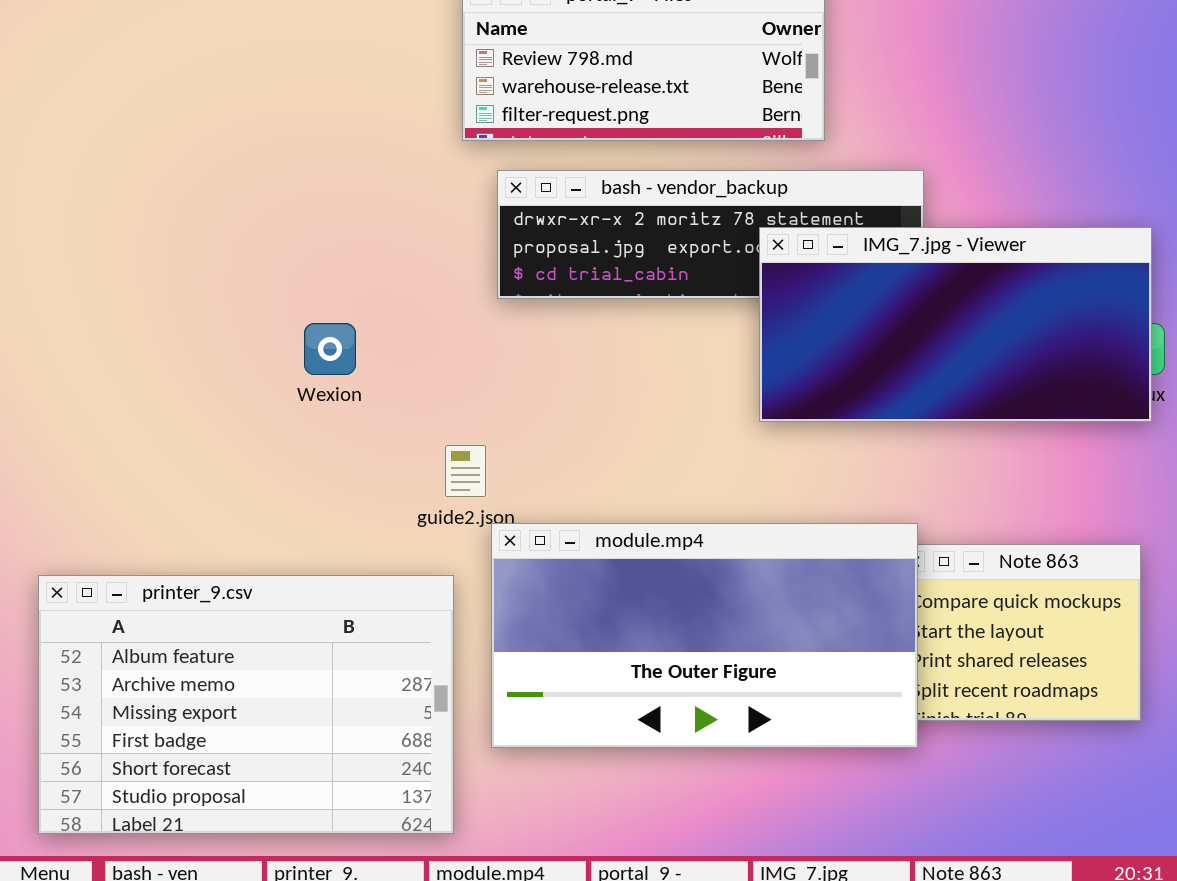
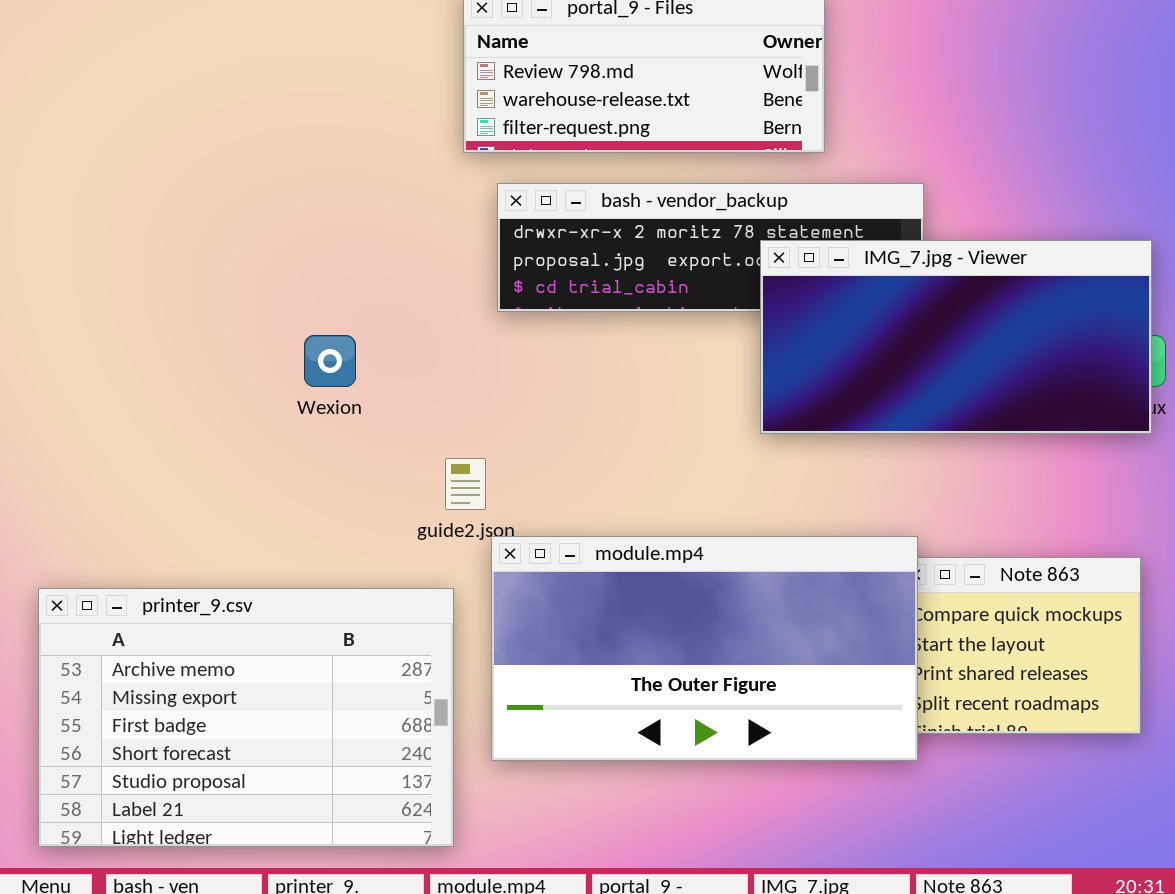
printer_9.csv: [38,575,454,834] -> [38,588,454,847], scrolled down 1 row

